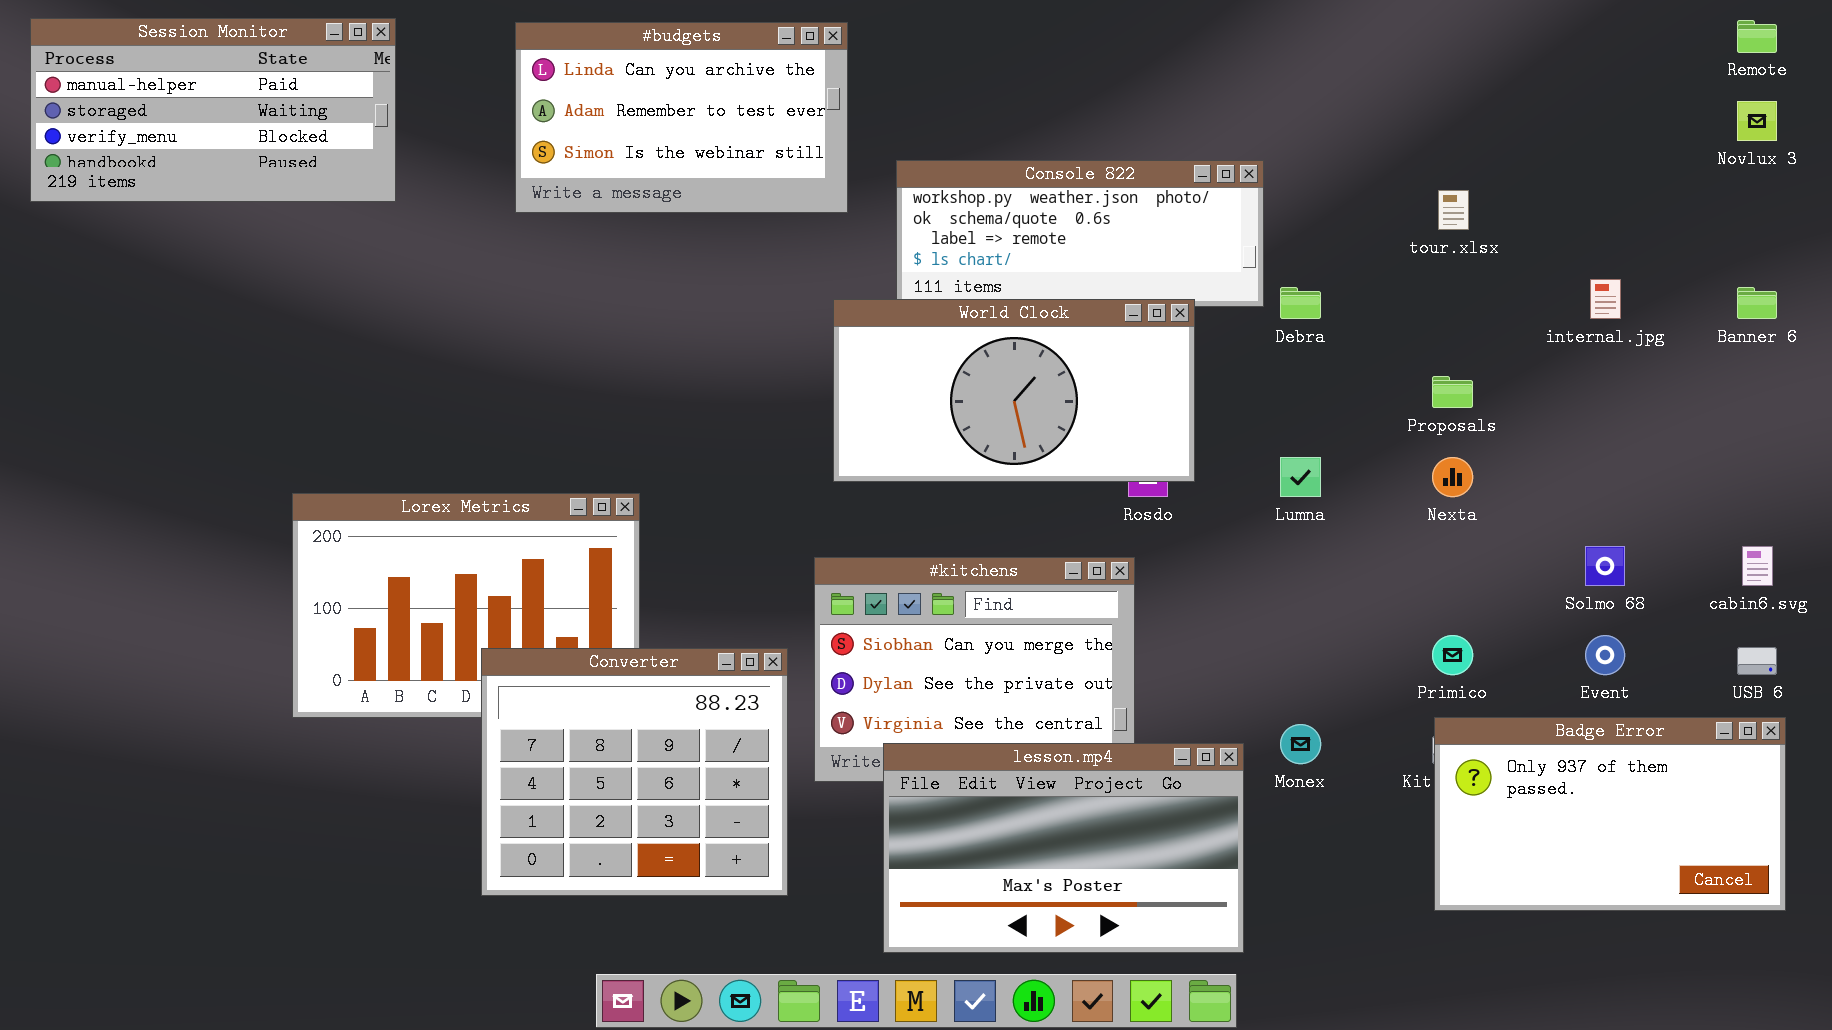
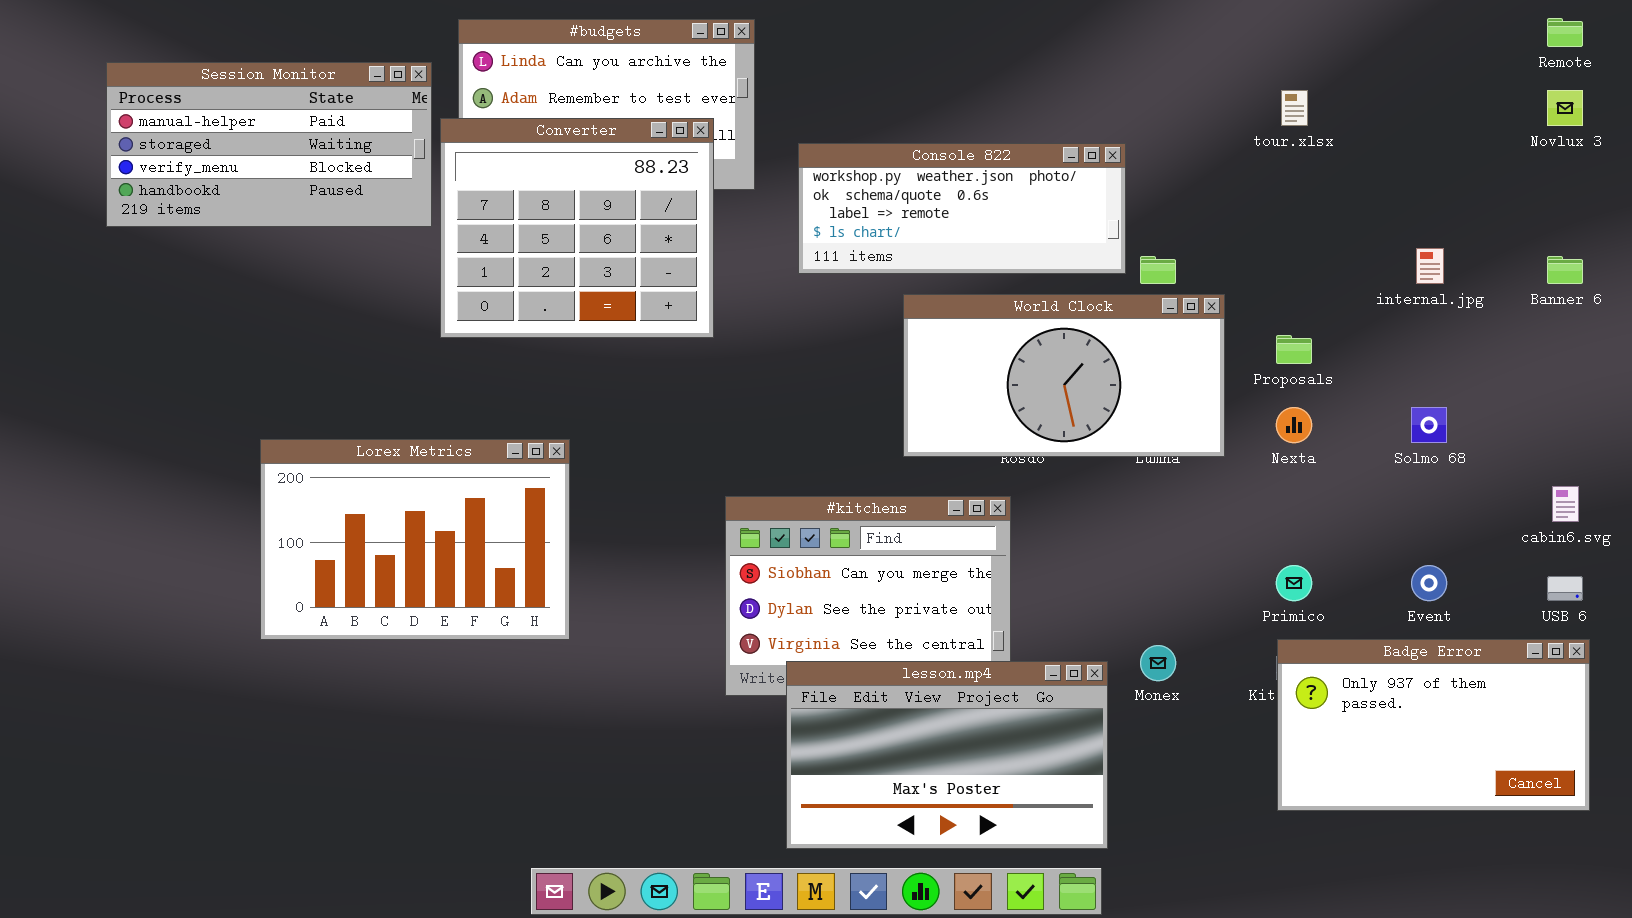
Session Monitor: [30,18,396,202] -> [106,62,432,227], moved
tour.xlsx: [1438,190,1469,230] -> [1281,90,1308,126], moved
World Clock: [833,299,1195,482] -> [903,294,1225,457], moved
Solmo 68: [1585,546,1625,586] -> [1411,407,1447,443], moved
Converter: [481,648,788,896] -> [440,118,714,338], moved

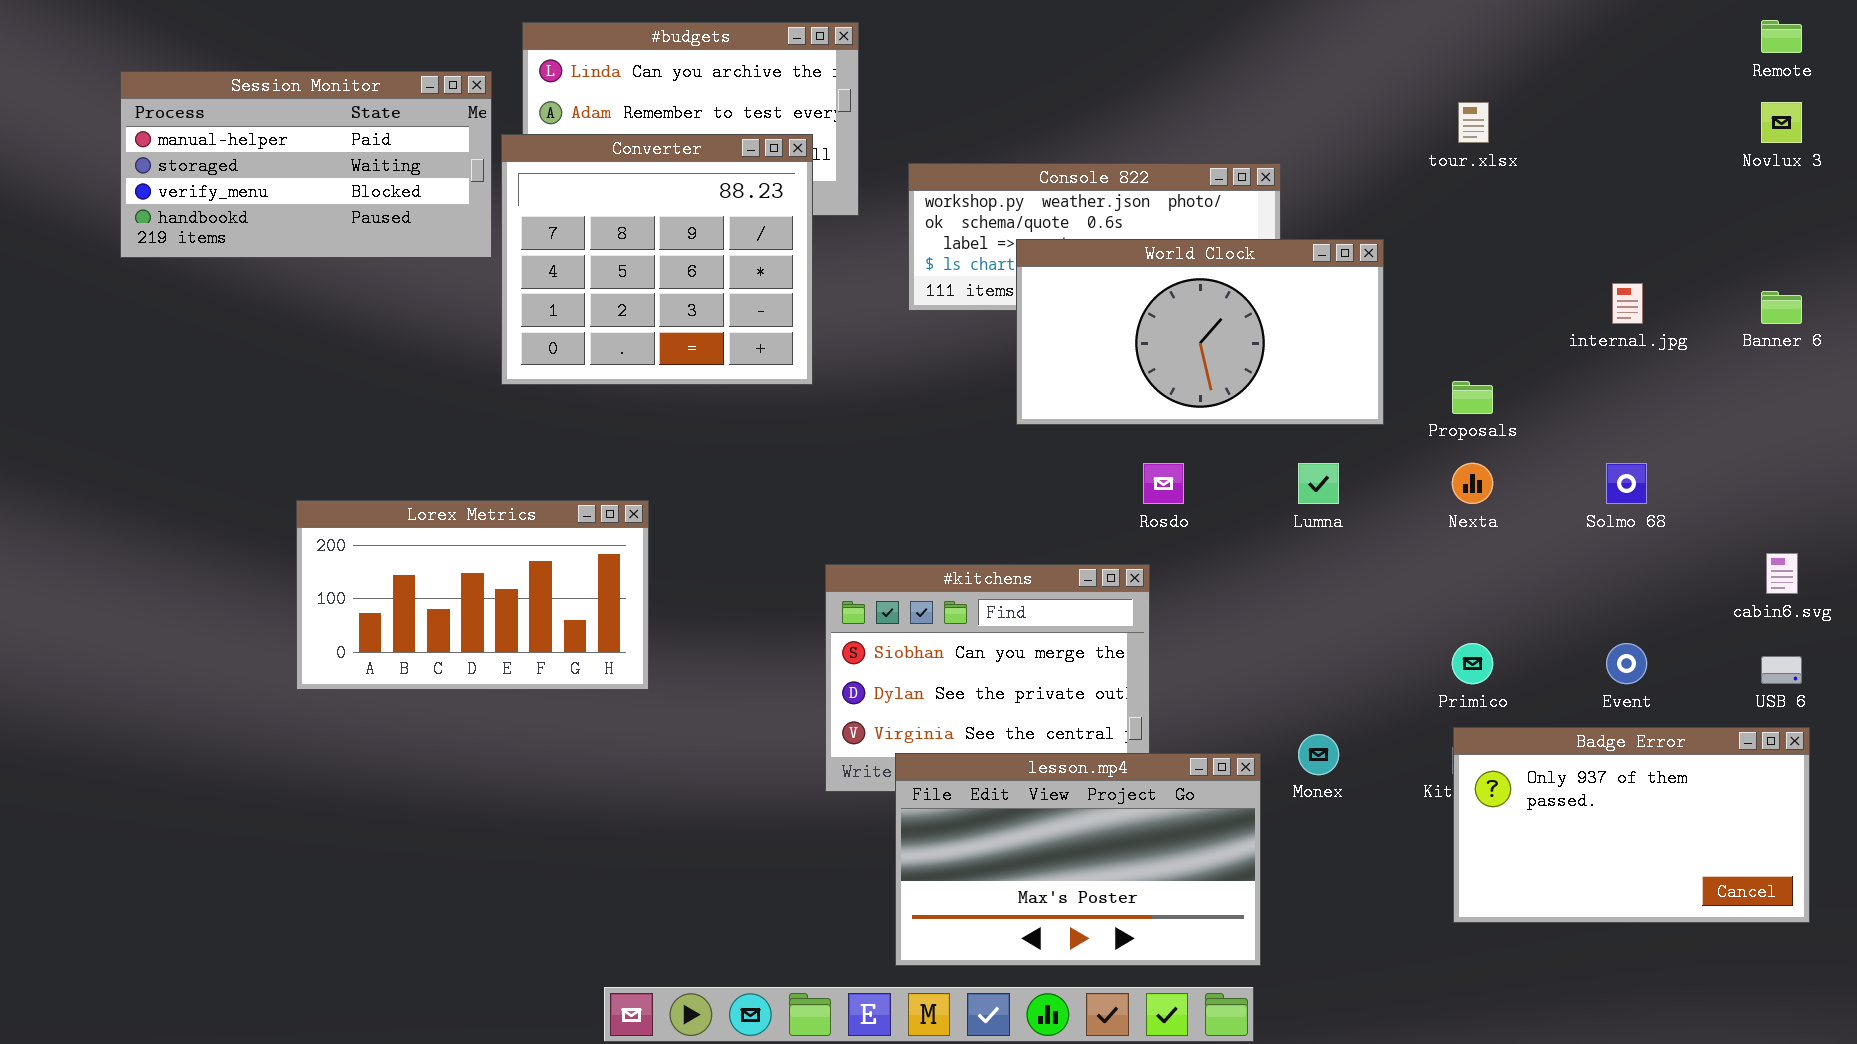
World Clock: [903,294,1225,457] -> [1016,239,1384,425], moved
Lorex Metrics: [260,439,570,640] -> [296,500,649,690], resized

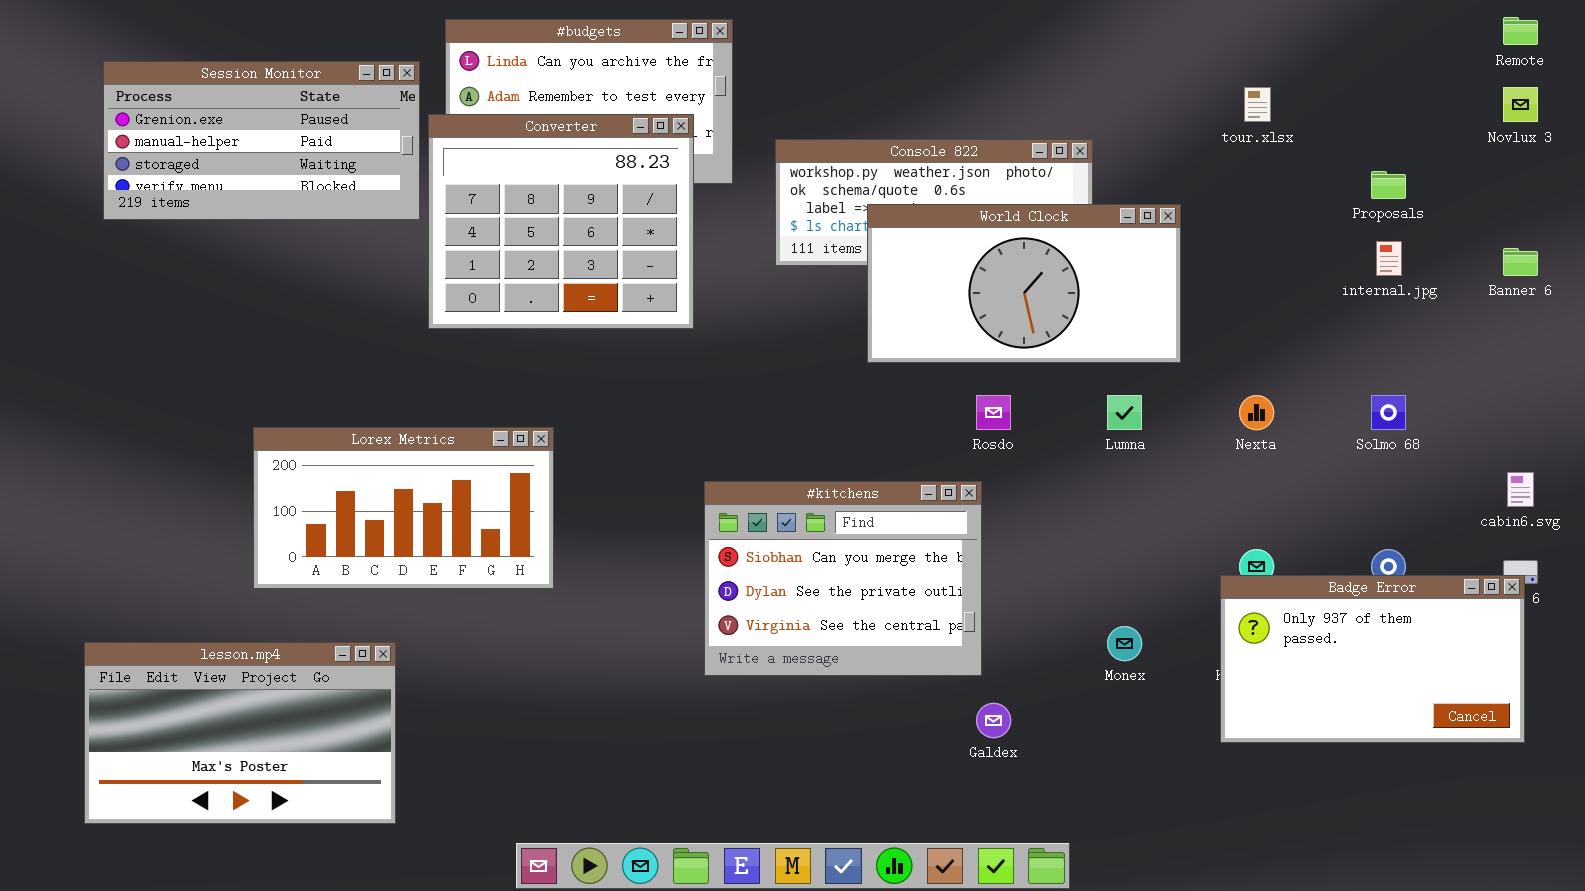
Session Monitor: [120,71,492,258] -> [103,61,420,220], scrolled up 1 row
Proposals: [1452,381,1493,414] -> [1371,171,1406,199], moved
Badge Error: [1453,727,1810,923] -> [1220,575,1525,743], moved
lesson.mp4: [895,753,1261,966] -> [84,642,396,824], moved

